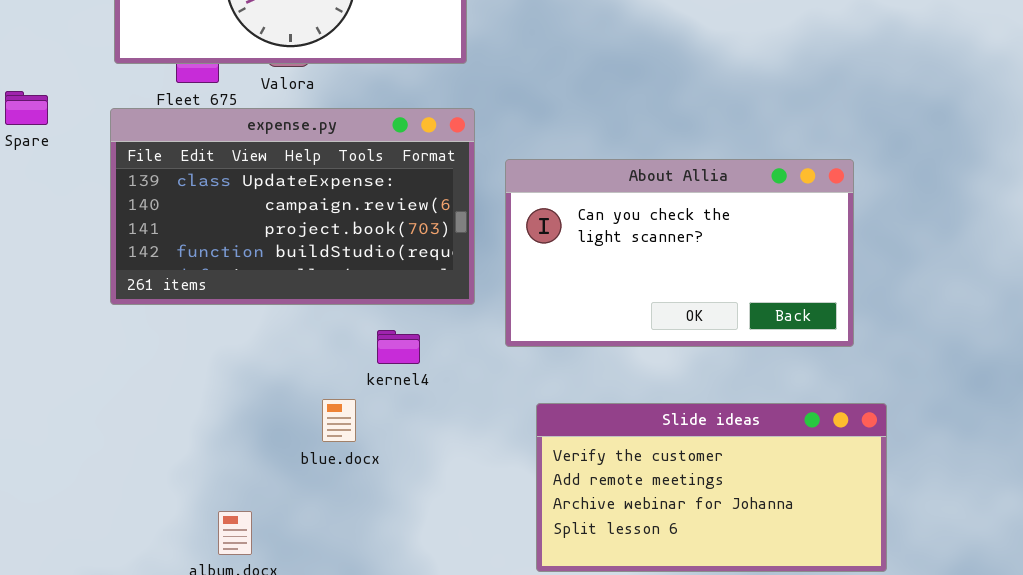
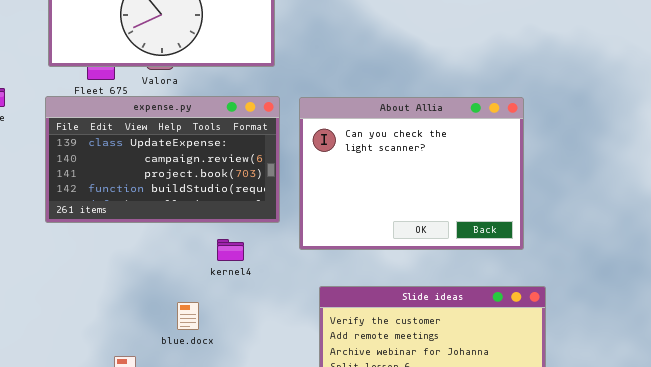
About Allia: [505,159,854,347] -> [299,97,524,250], resized
blue.docx: [322,399,356,442] -> [177,302,199,330], moved

